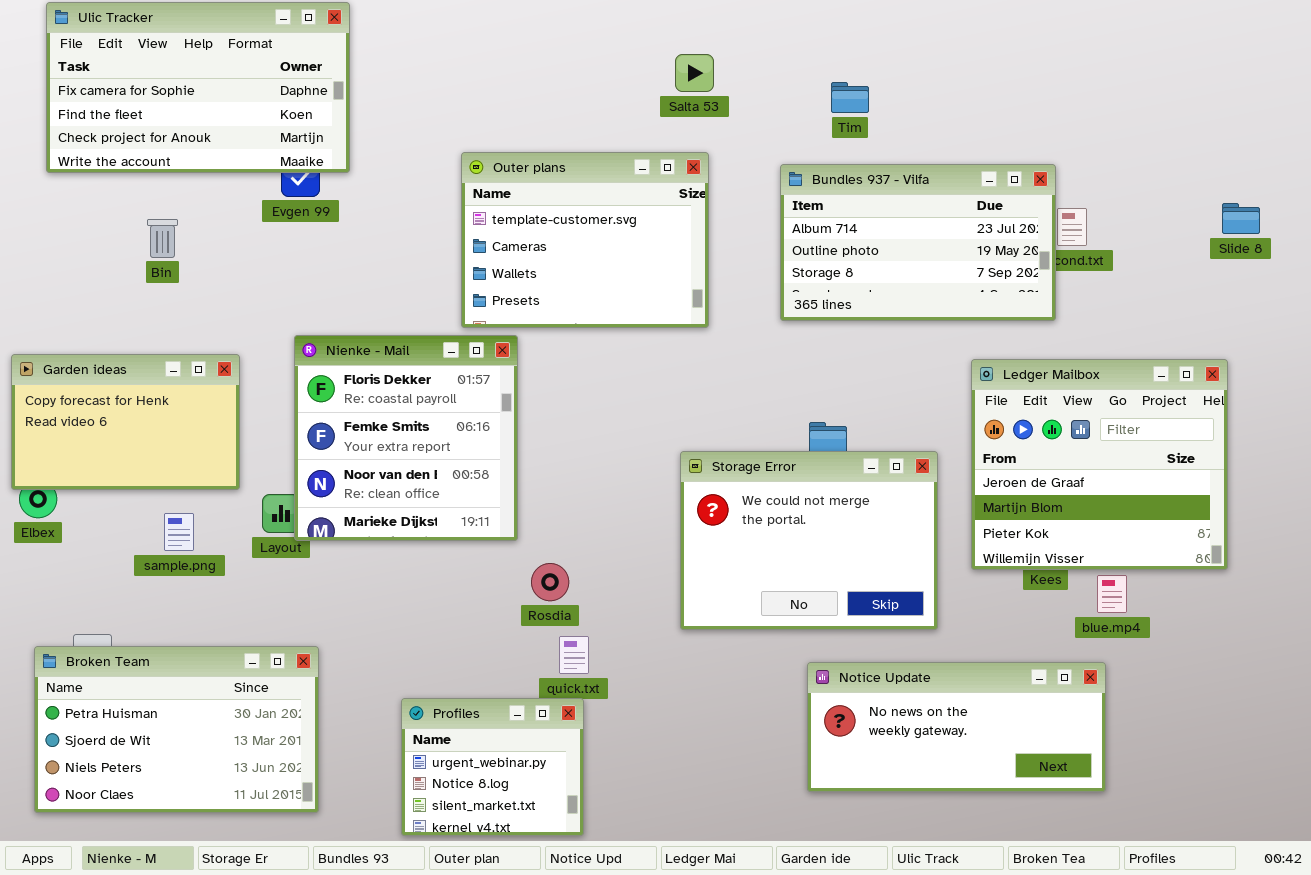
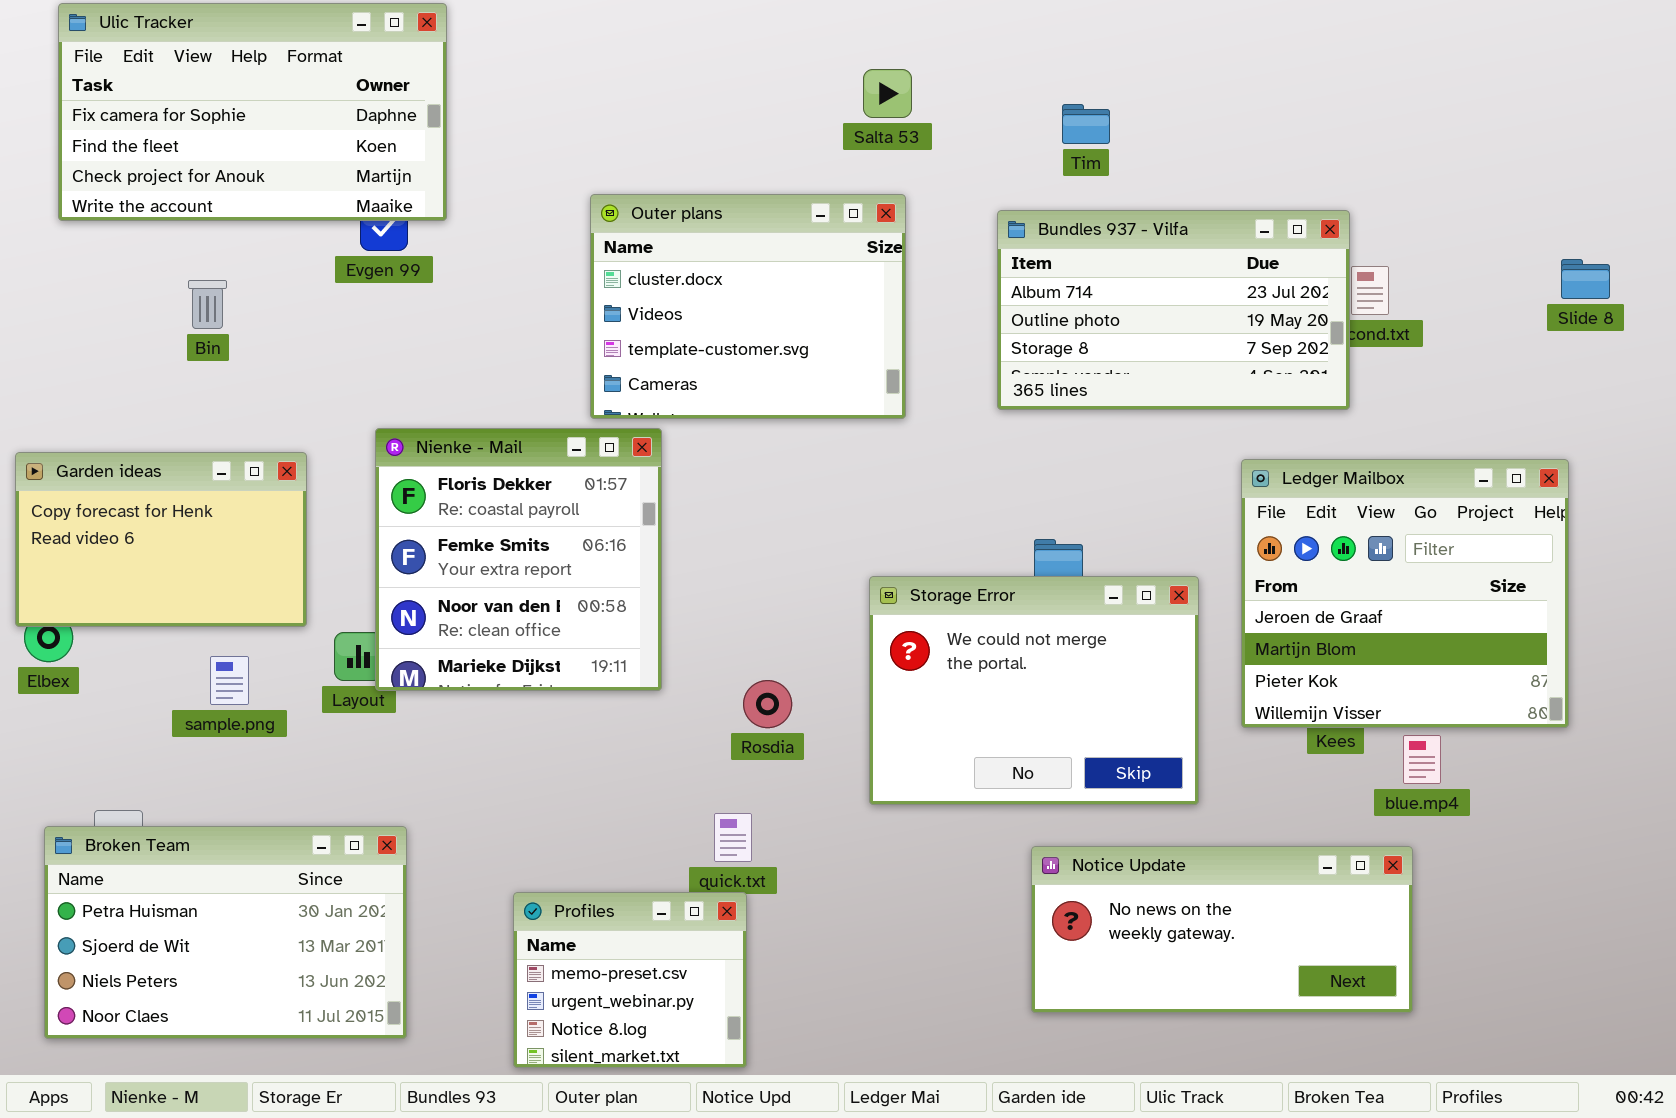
Outer plans: [461,152,709,328] -> [590,194,906,419], scrolled up 2 rows
Rosdia: [531,563,569,601] -> [743,680,792,728], moved
Profiles: [401,698,584,836] -> [513,892,747,1068], scrolled up 1 row

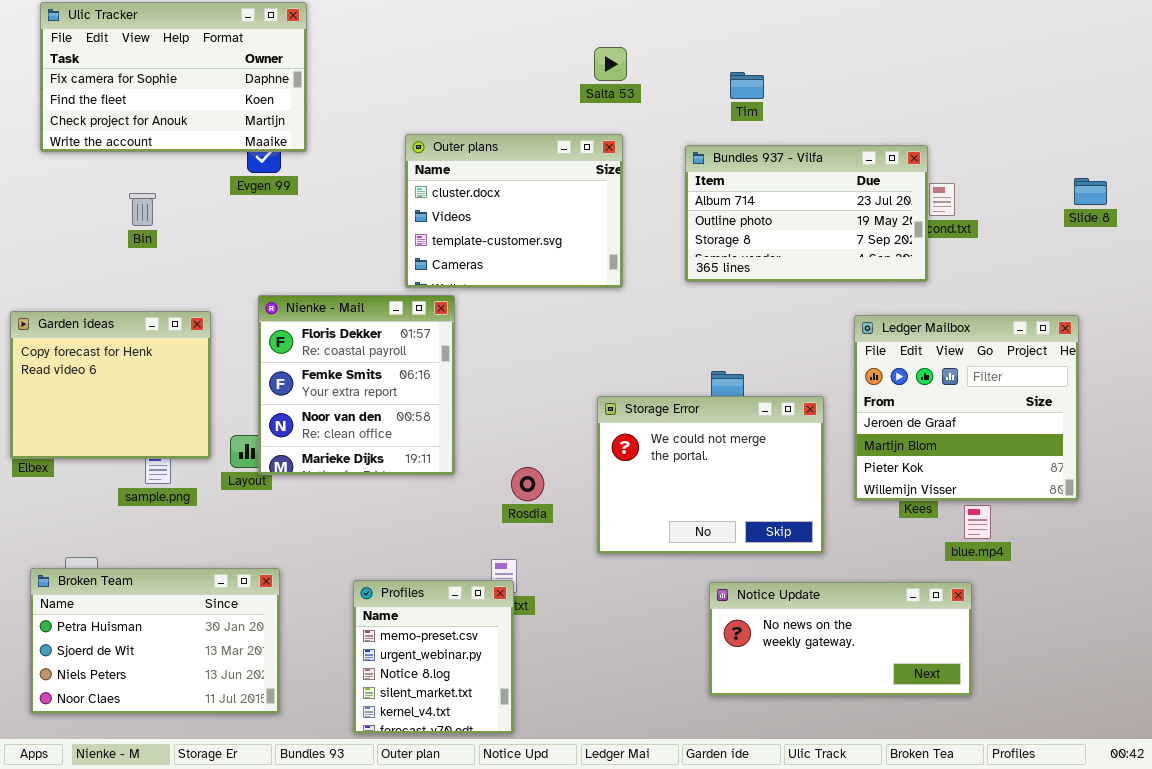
Garden ideas: [15,452,307,627] -> [10,311,211,459], resized
Profiles: [513,892,747,1068] -> [353,580,514,734], resized

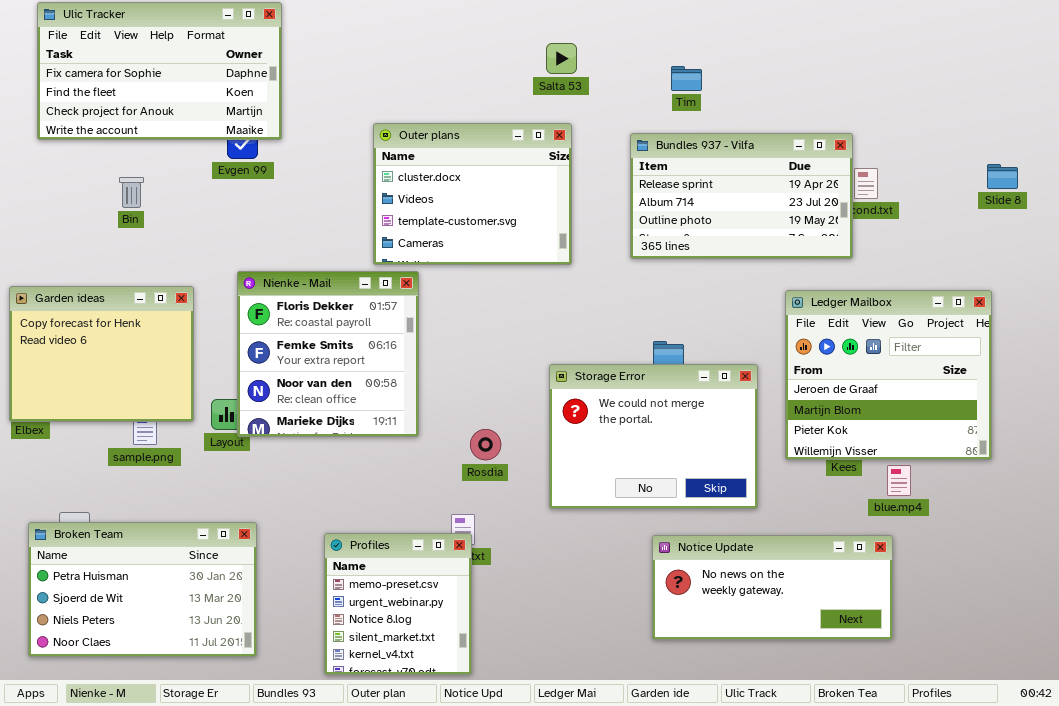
Bundles 937 - Vilfa: [685,145,928,282] -> [630,133,853,259], scrolled up 1 row

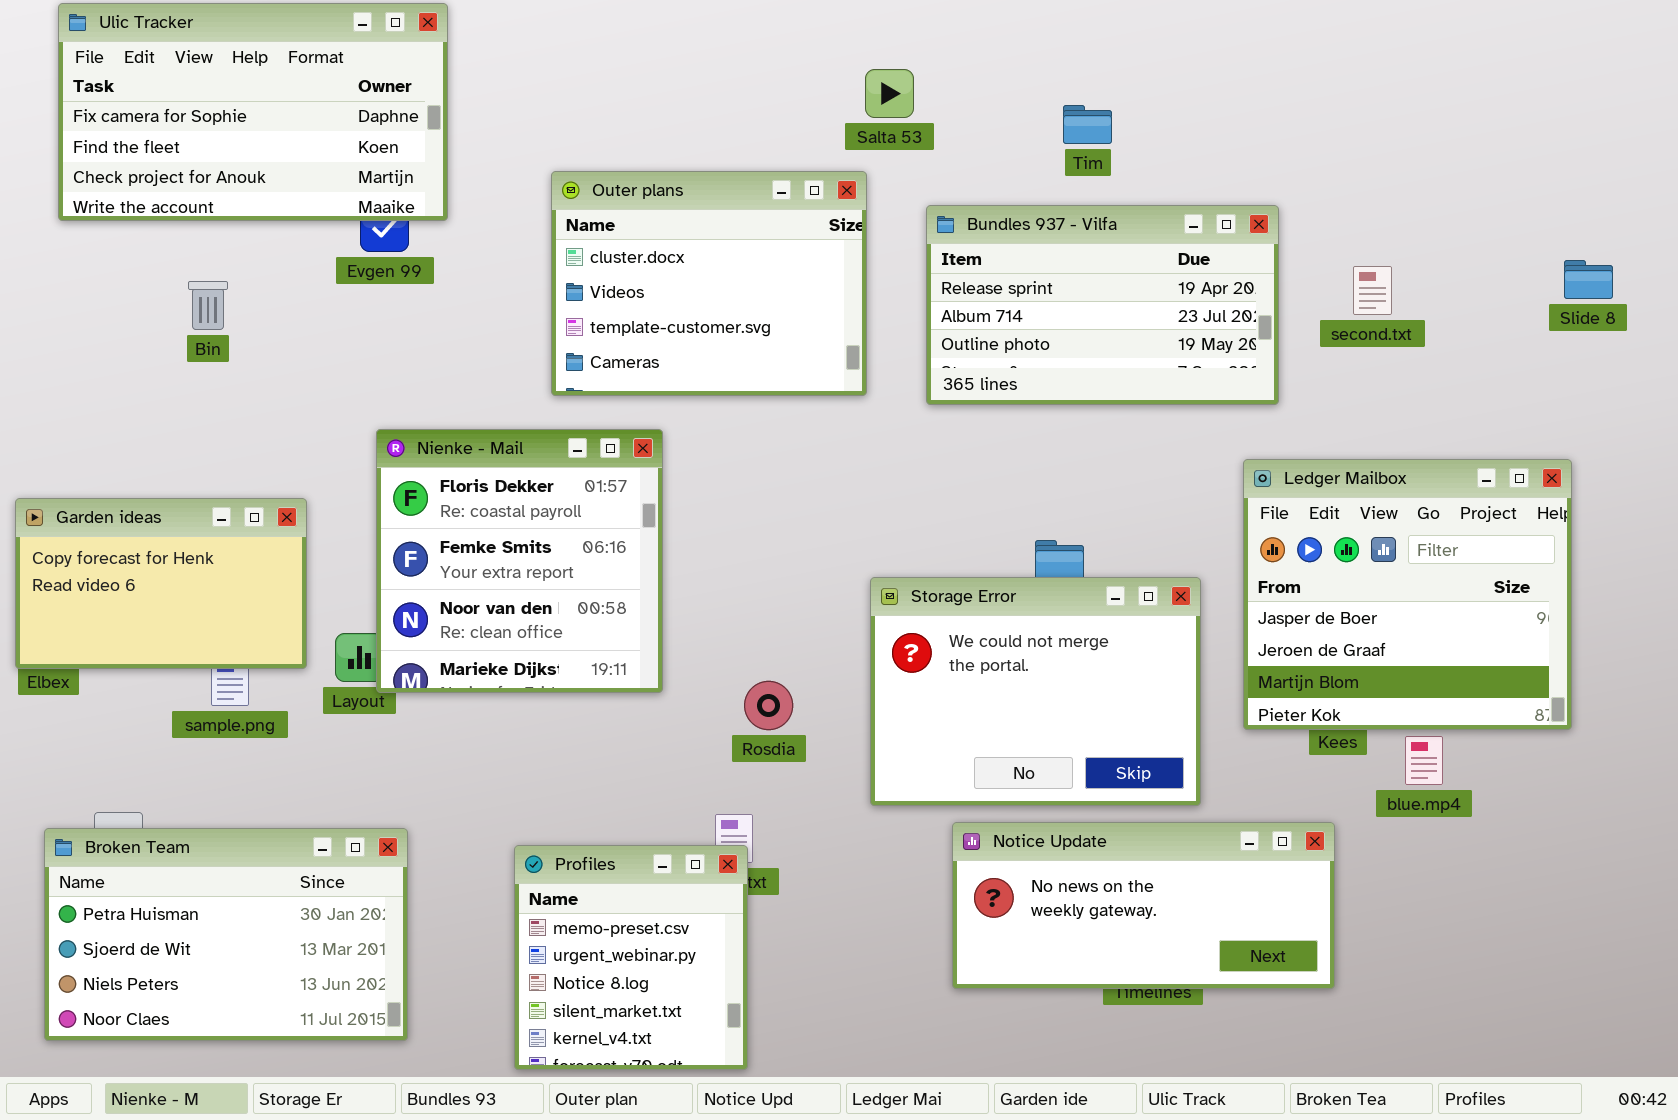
Outer plans: [373,123,572,265] -> [551,171,867,396], moved
Bundles 937 - Vilfa: [630,133,853,259] -> [926,205,1279,405], moved
Garden ideas: [9,286,194,422] -> [15,498,307,669], resized
Ledger Mailbox: [785,290,992,460] -> [1243,459,1572,730], scrolled up 1 row
Notice Update: [652,535,893,640] -> [952,822,1335,989], moved

